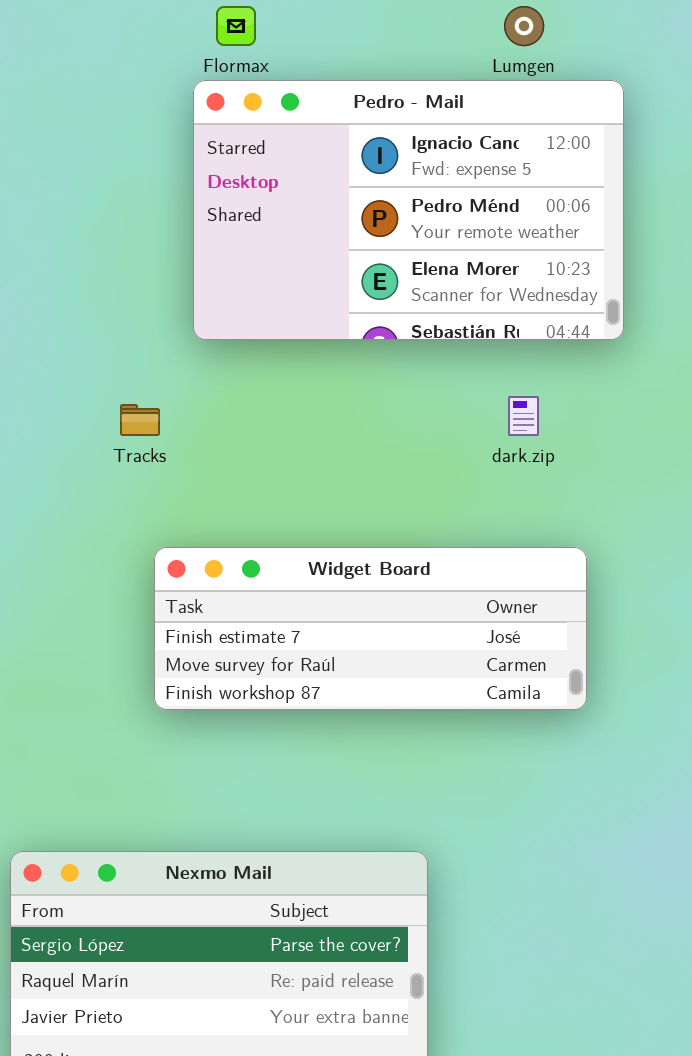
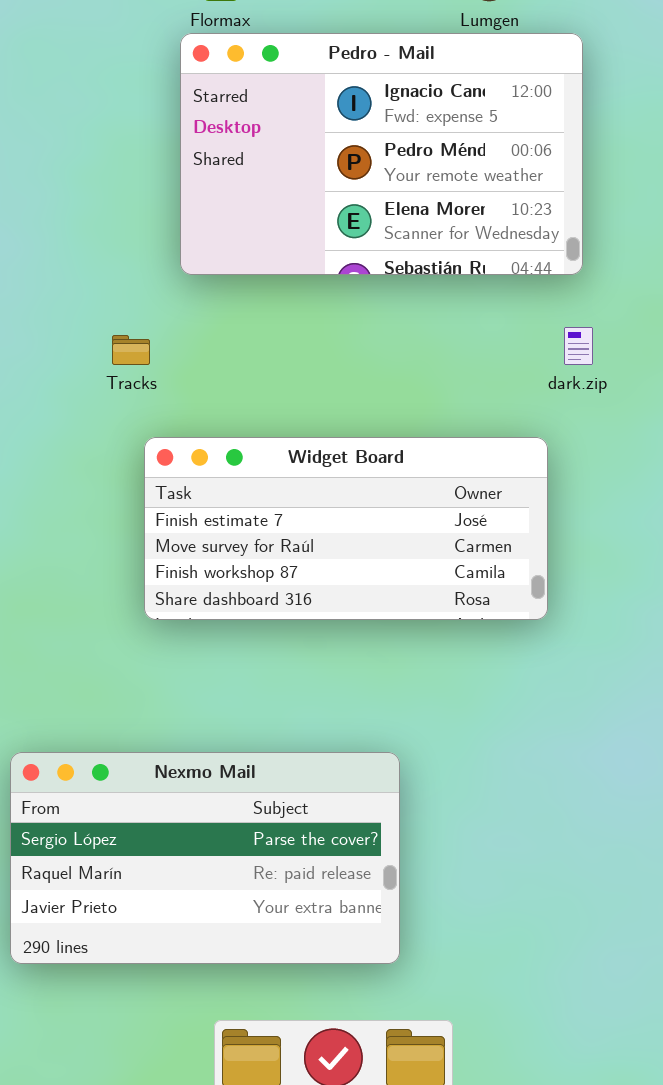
dark.zip: [508,396,539,436] -> [564,327,593,365], moved
Widget Board: [154,547,587,710] -> [144,437,548,620], resized

